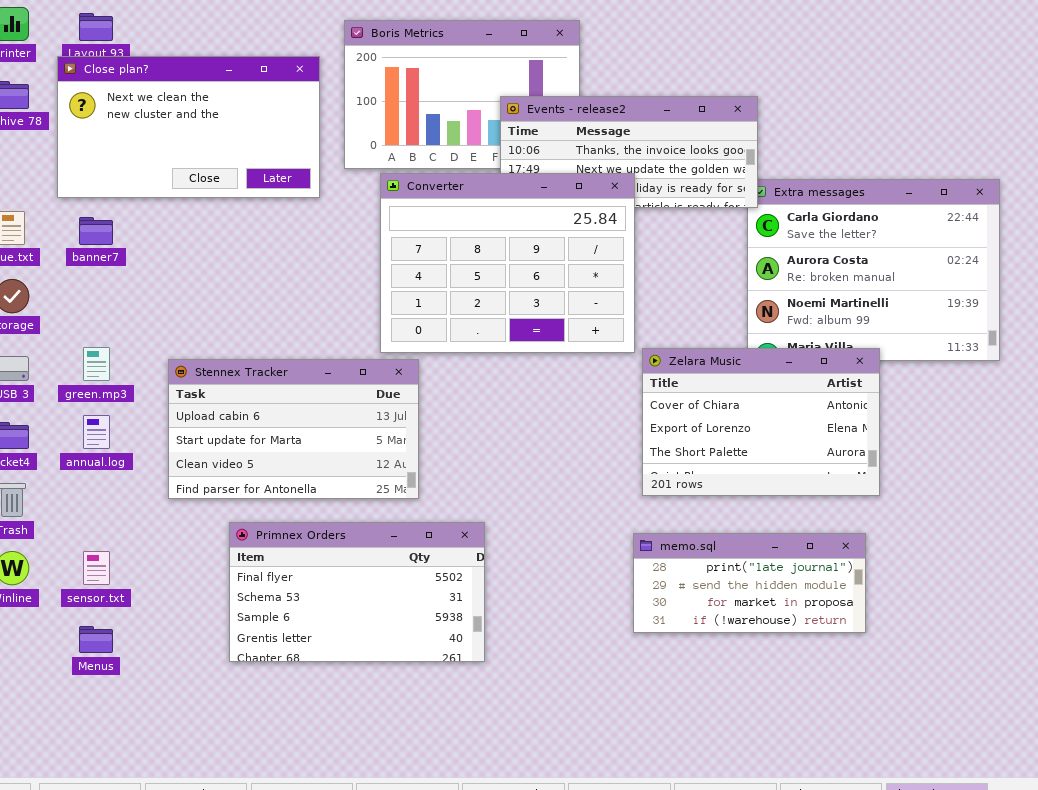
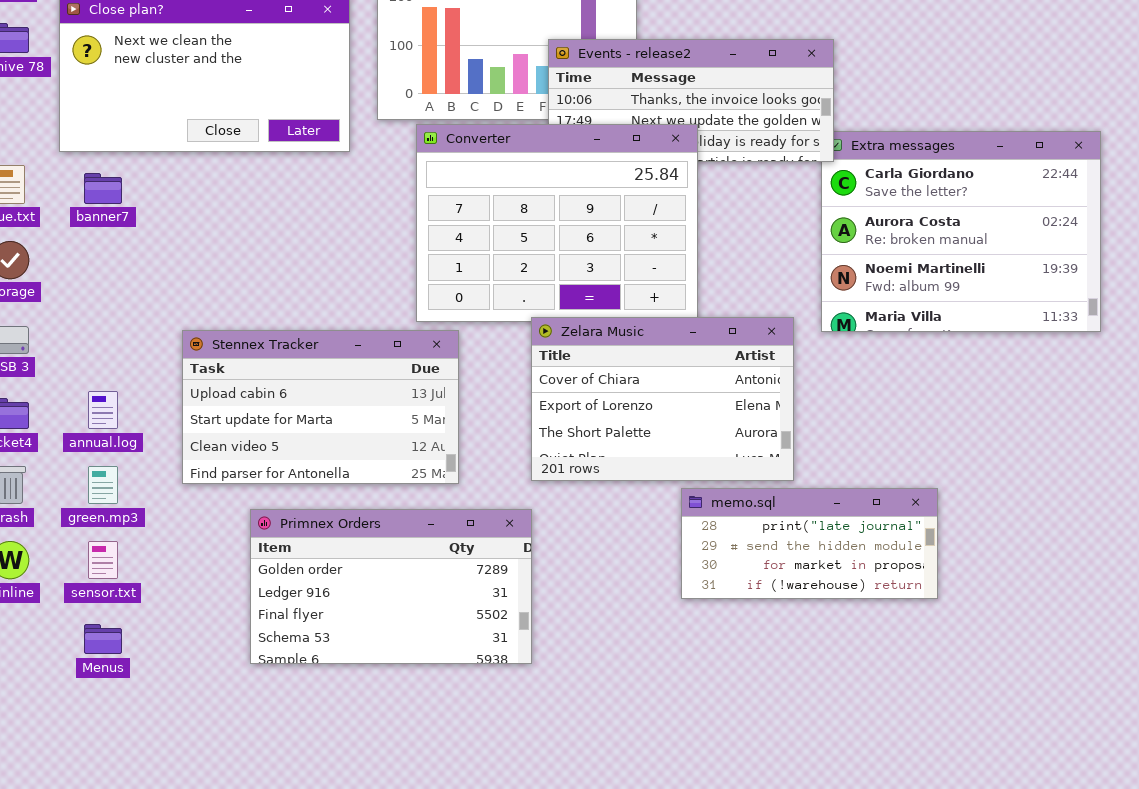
green.mp3: [83,347,110,381] -> [88,466,118,504], moved
Zelara Music: [642,348,880,496] -> [531,317,794,481], moved
Primnex Orders: [229,522,485,662] -> [250,509,532,664], scrolled up 2 rows
memo.sql: [633,533,866,633] -> [681,488,938,599], moved

